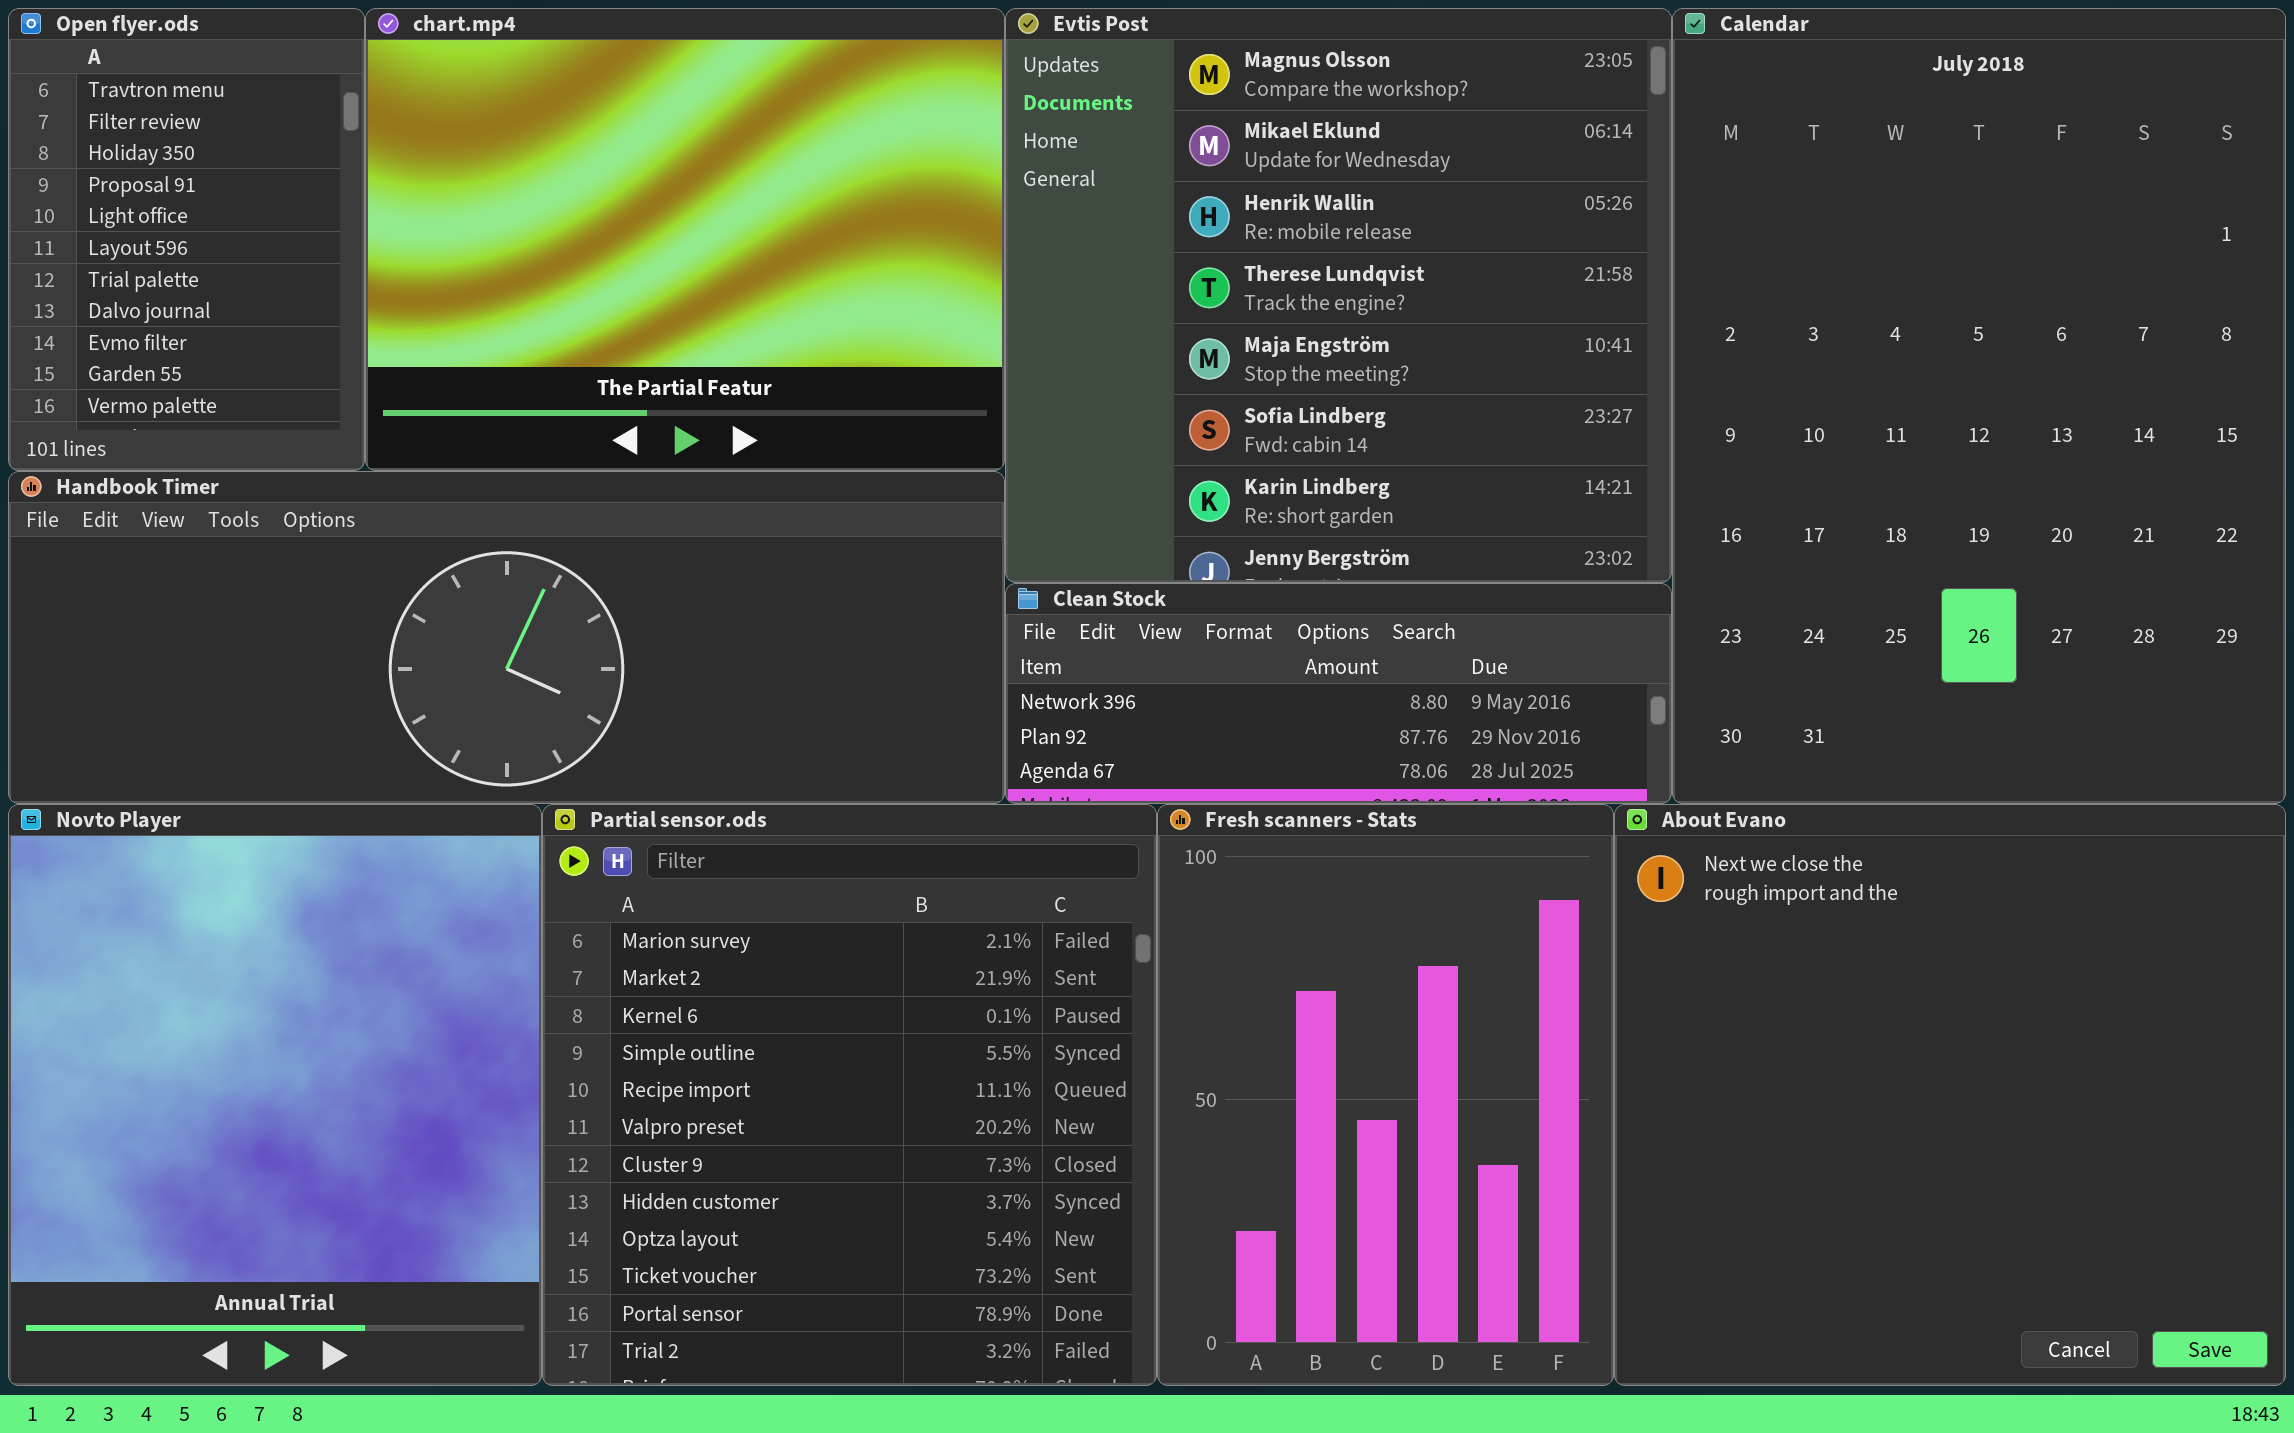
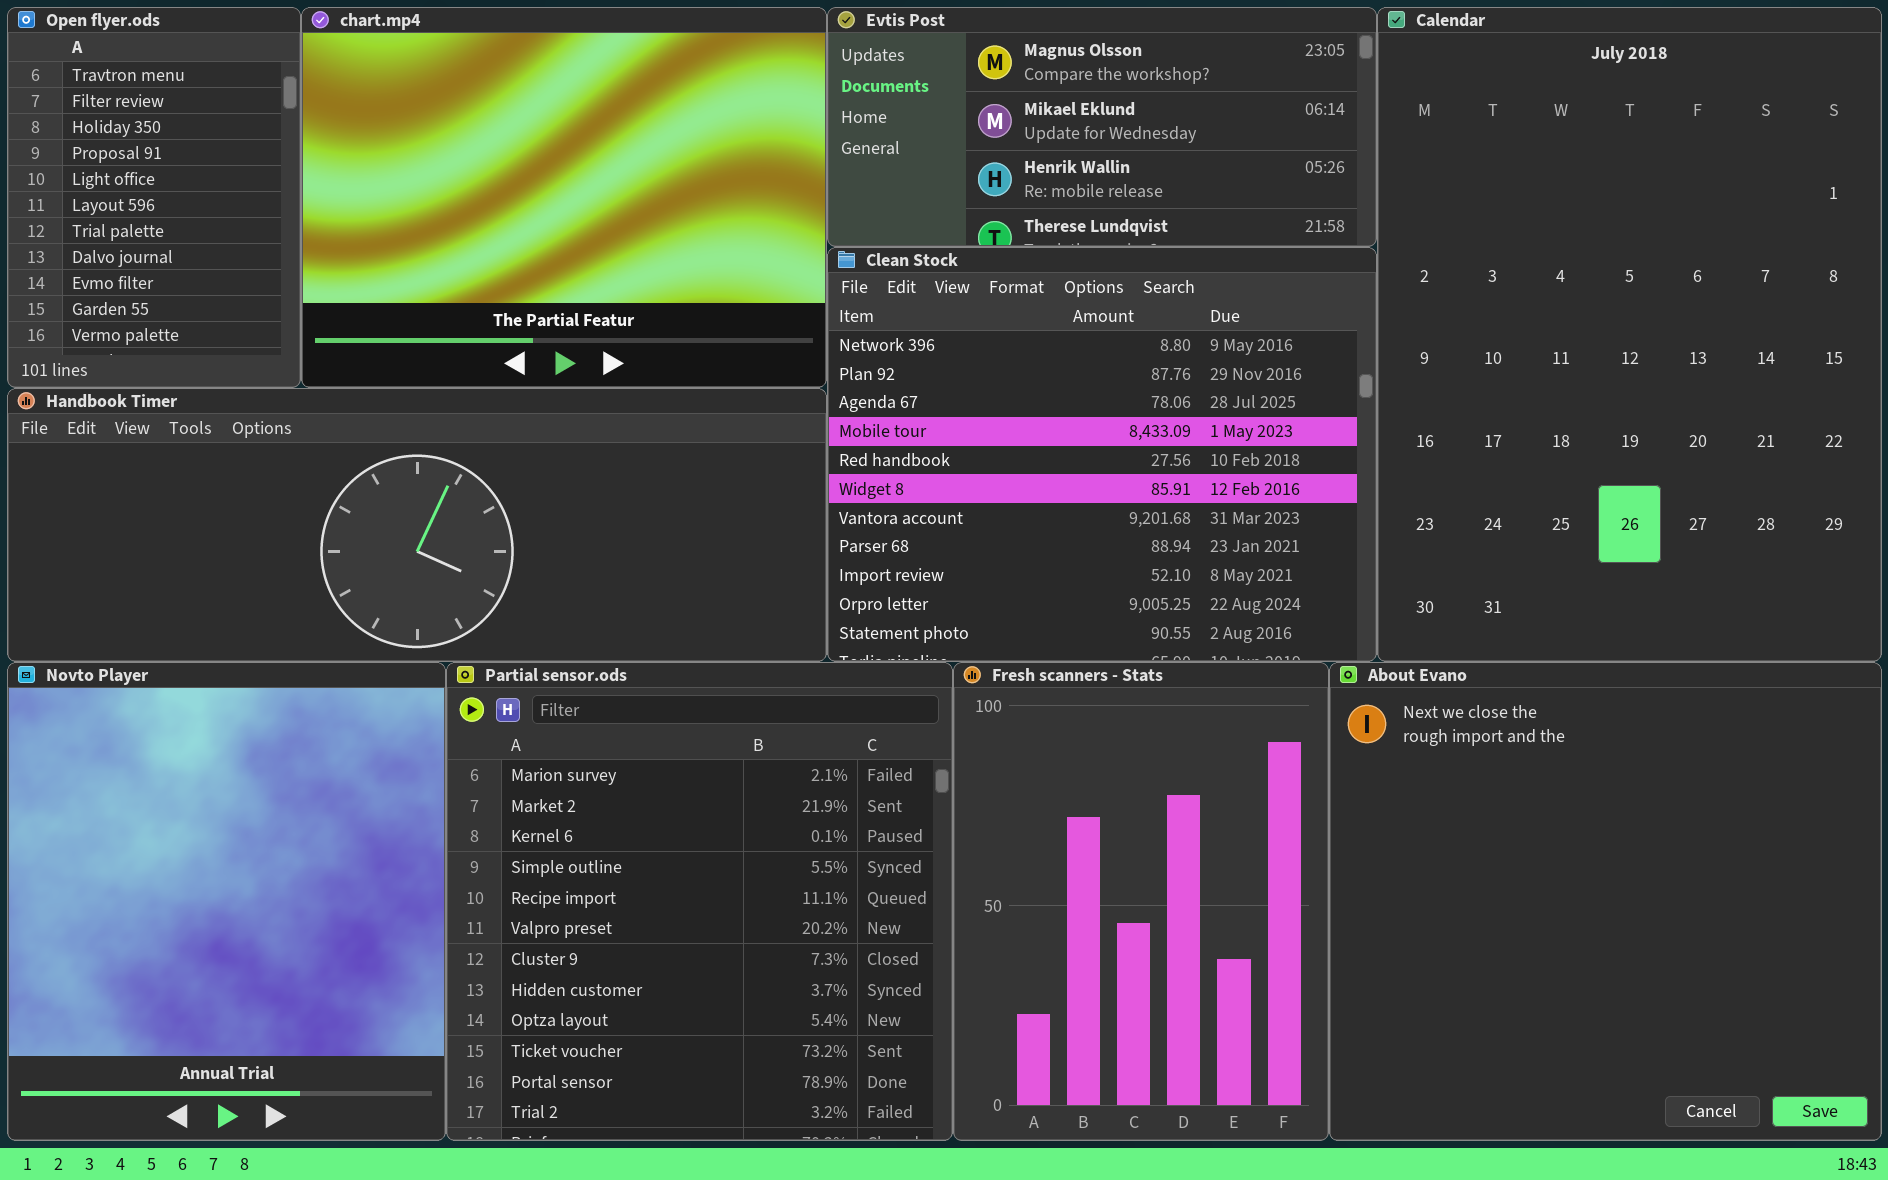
Evtis Post: [1005,8,1672,583] -> [827,7,1377,247], resized
Clean Stock: [1005,583,1672,804] -> [827,247,1377,662], resized

